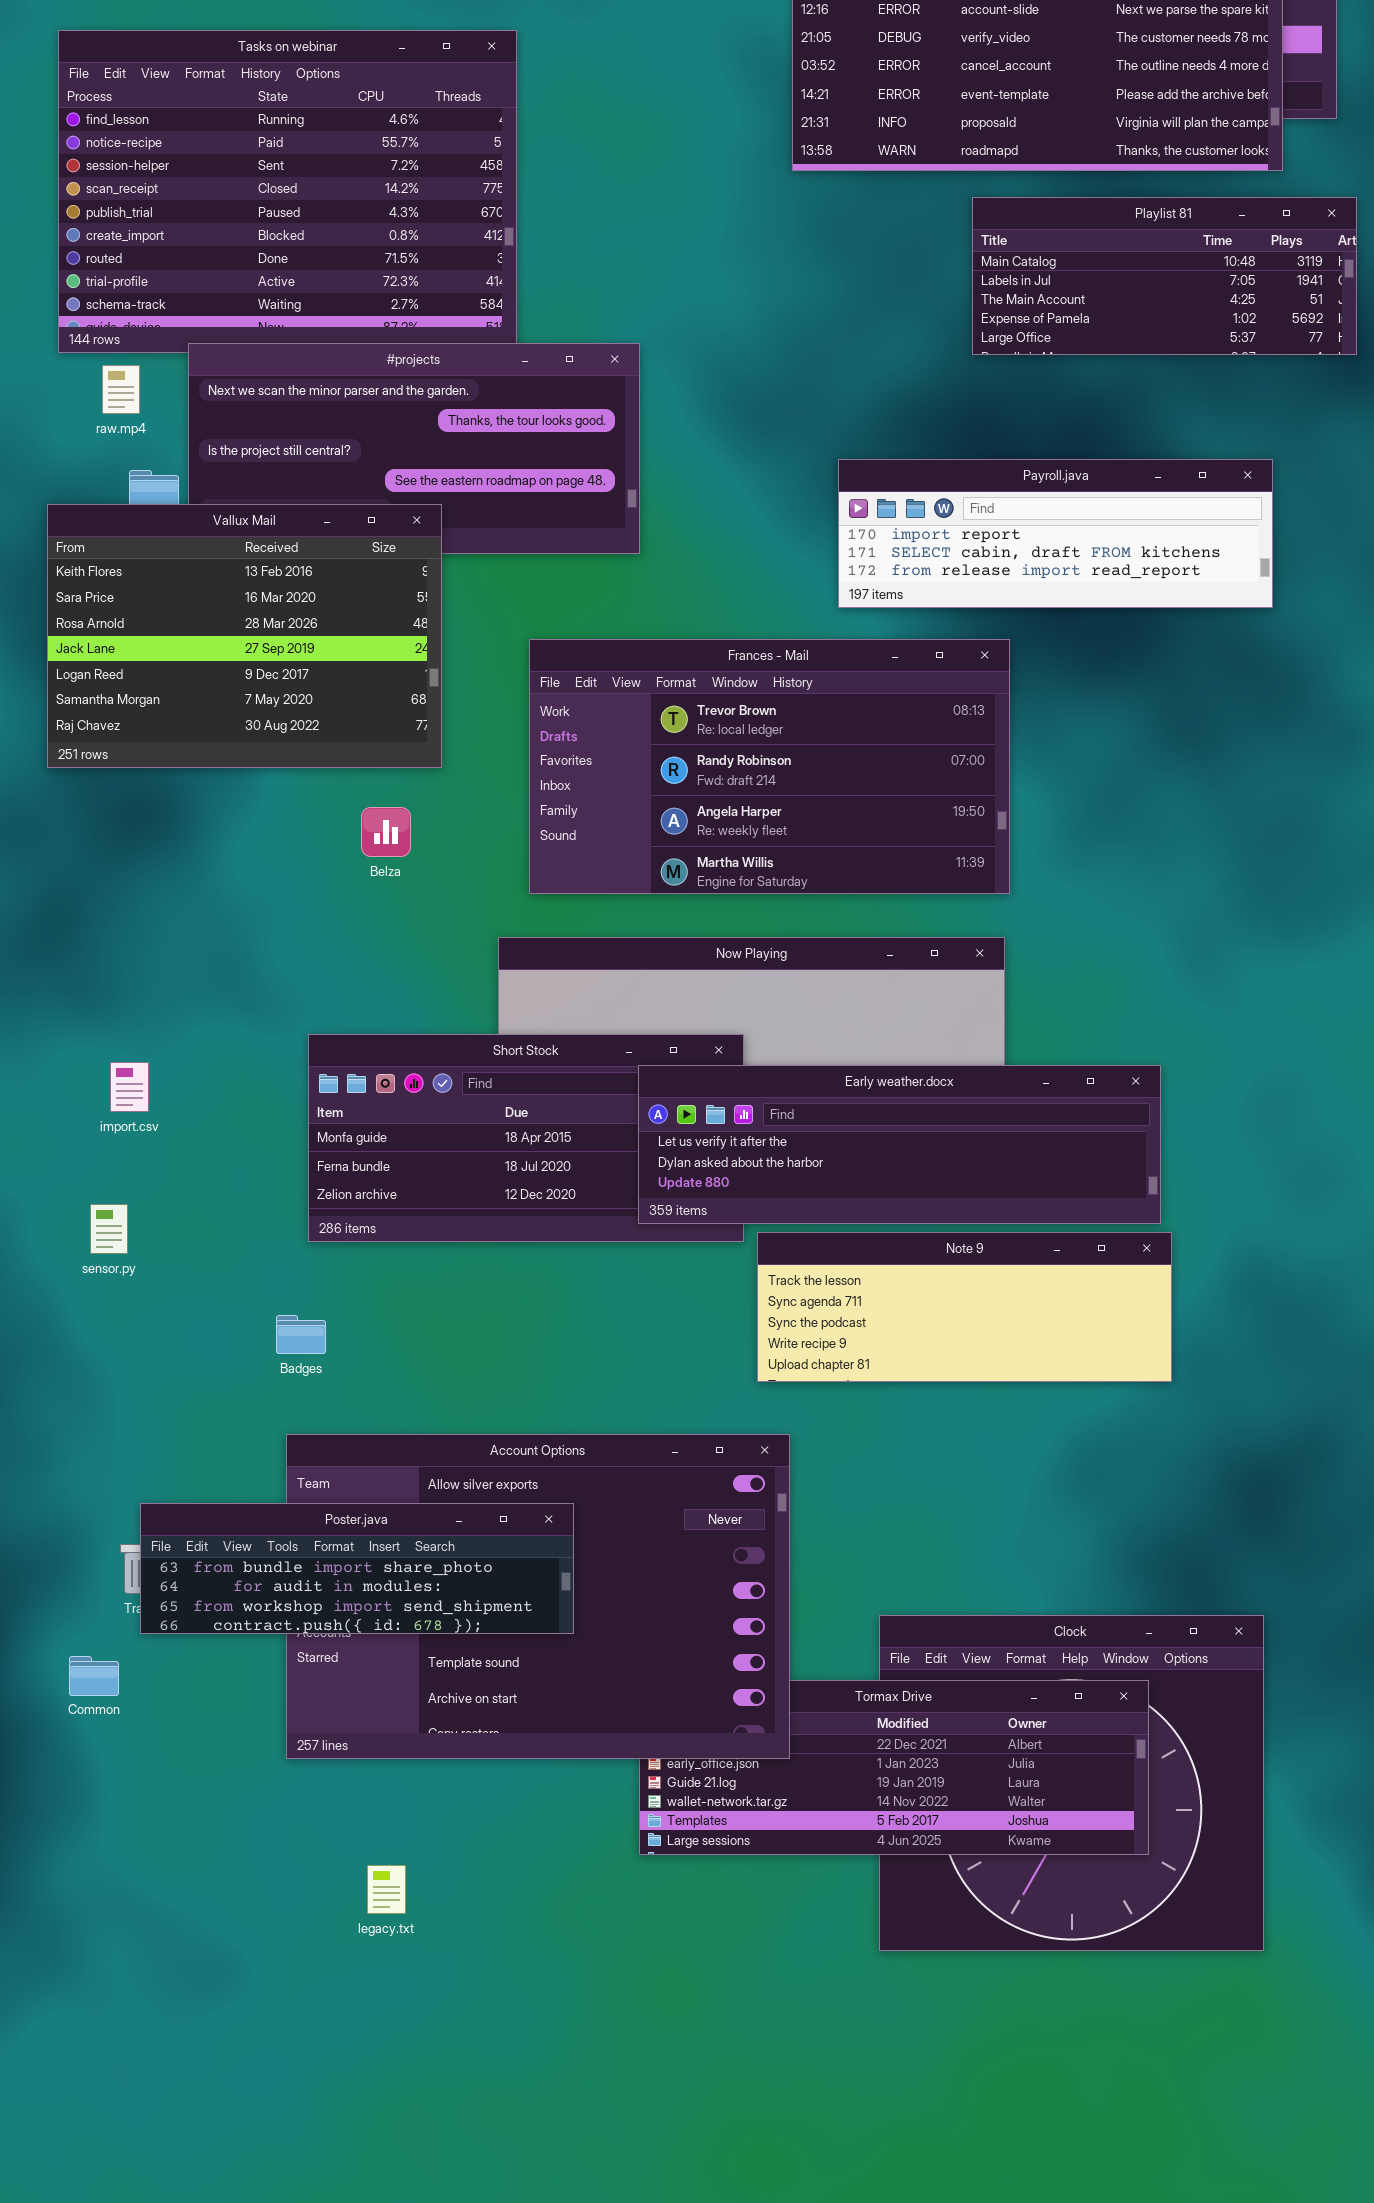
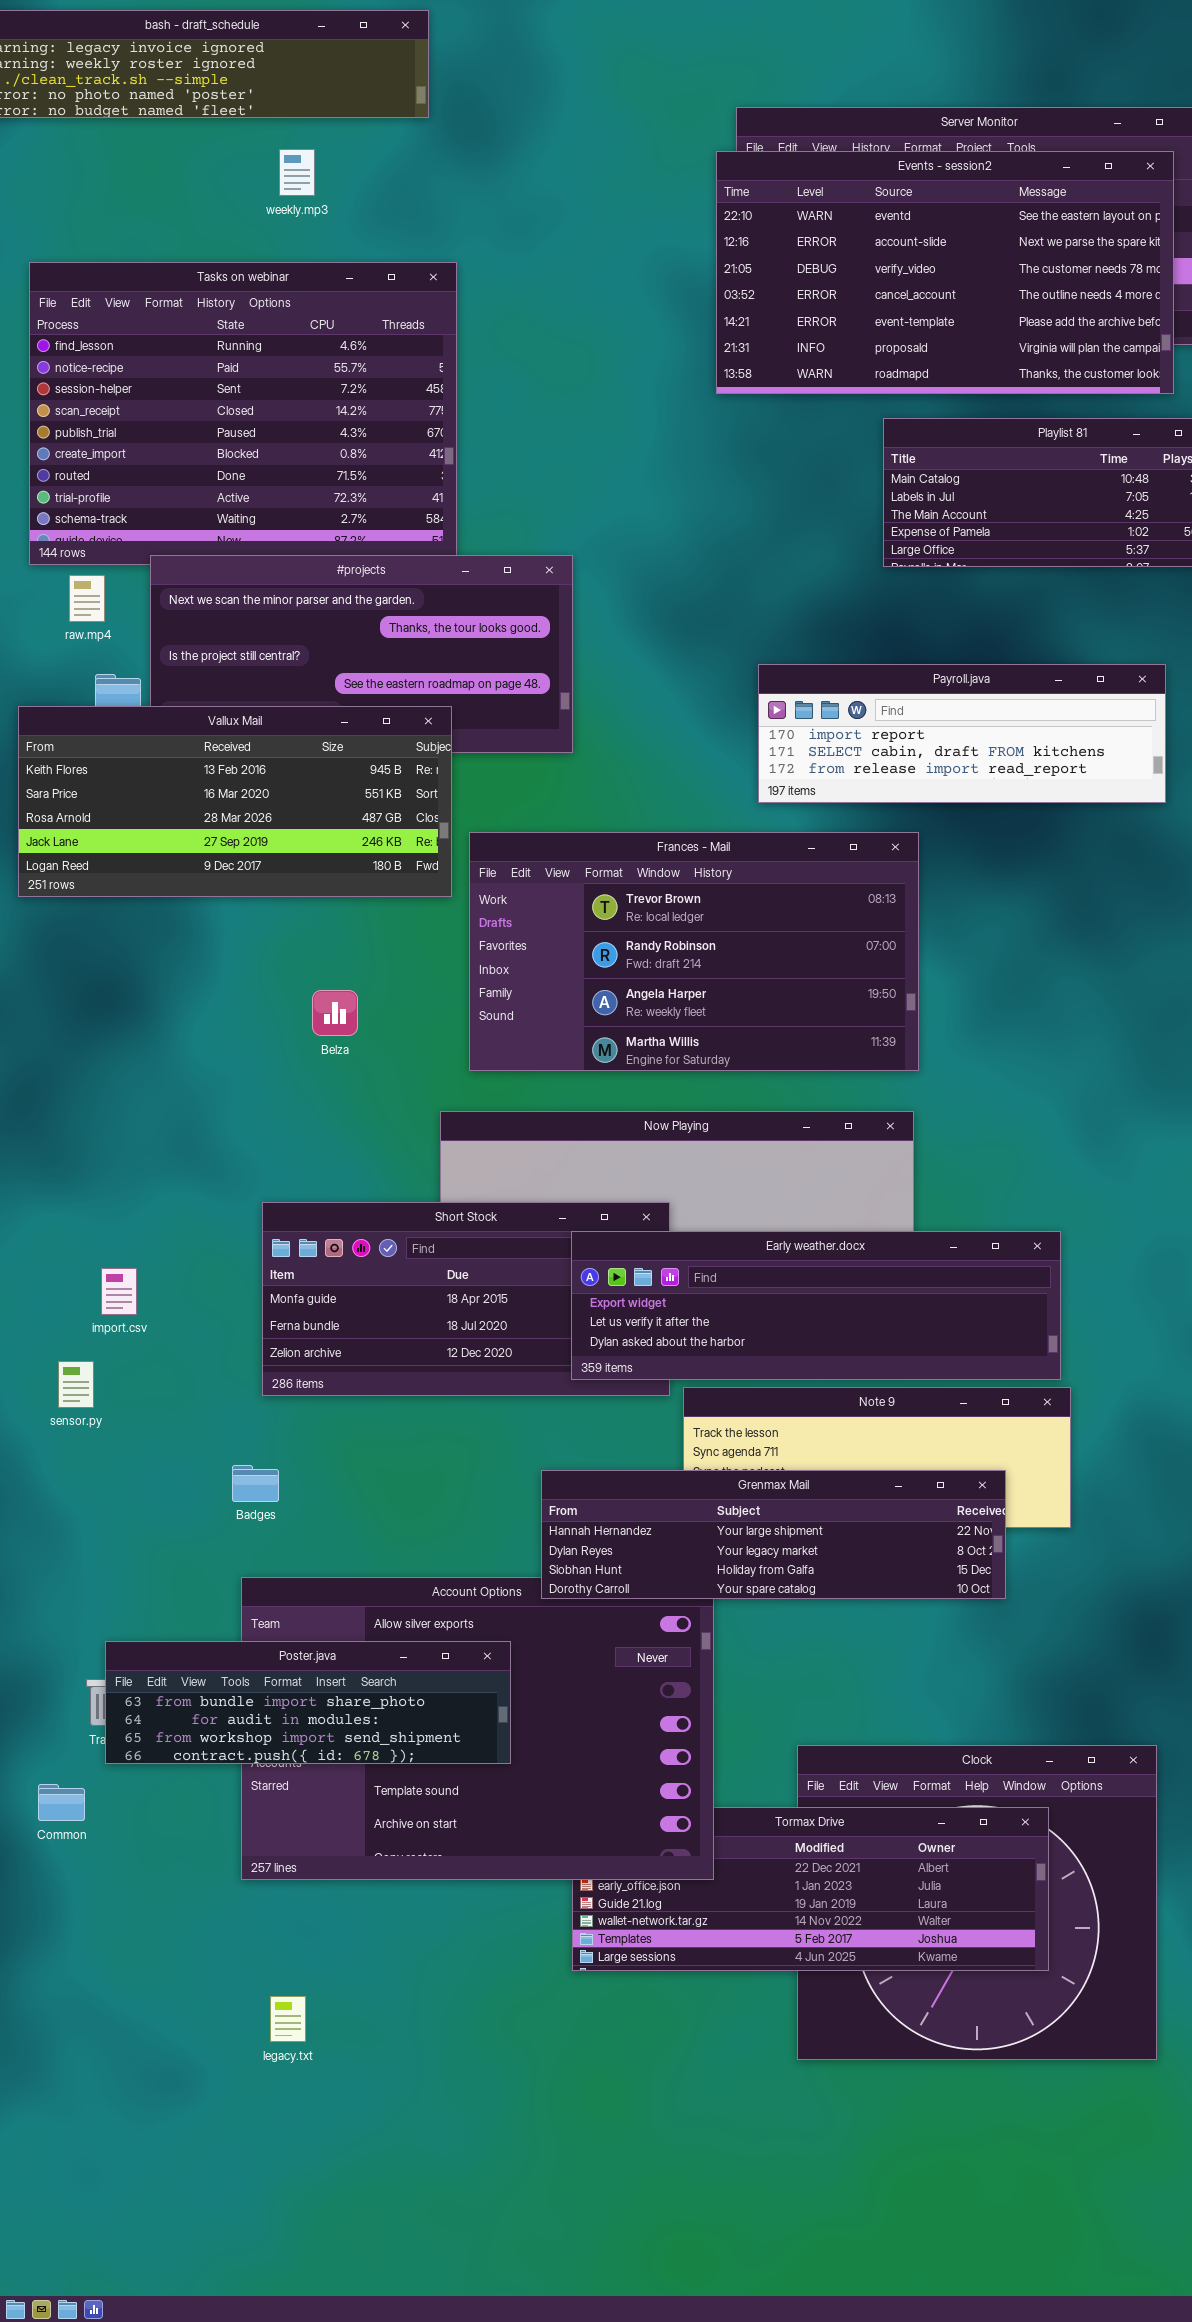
Vallux Mail: [47,504,442,768] -> [18,706,452,897], resized
import.csv: [110,1062,149,1112] -> [101,1268,137,1315], moved
Early weather.docx: [638,1065,1161,1224] -> [571,1231,1061,1380], scrolled up 1 row
Grenmax Mail: none -> [541,1470,1006,1599], opened
legacy.txt: [367,1865,406,1914] -> [270,1996,306,2042], moved

